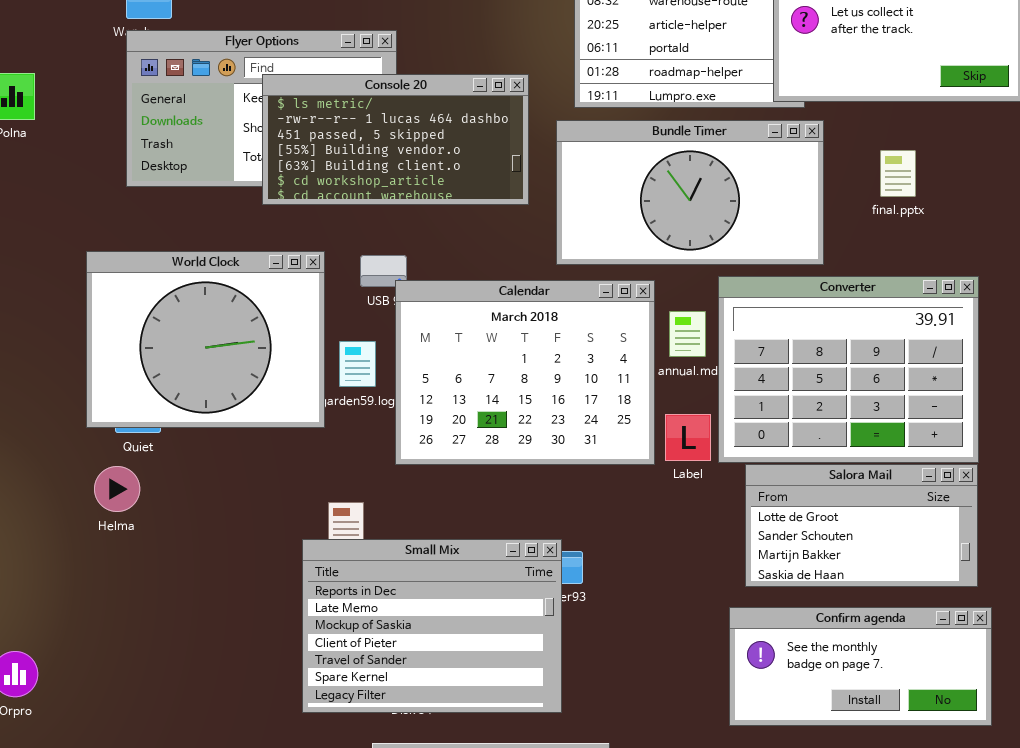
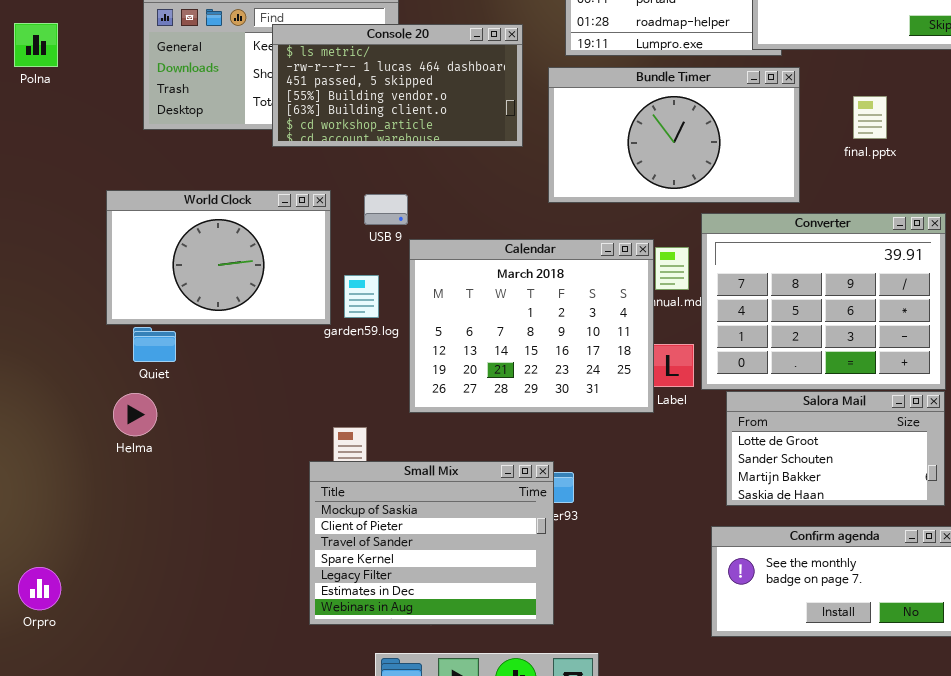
World Clock: [86,251,325,428] -> [106,190,331,325], resized
Calendar: [395,280,655,465] -> [409,239,654,413], moved
Small Mix: [302,539,562,713] -> [309,461,554,625], scrolled down 2 rows

